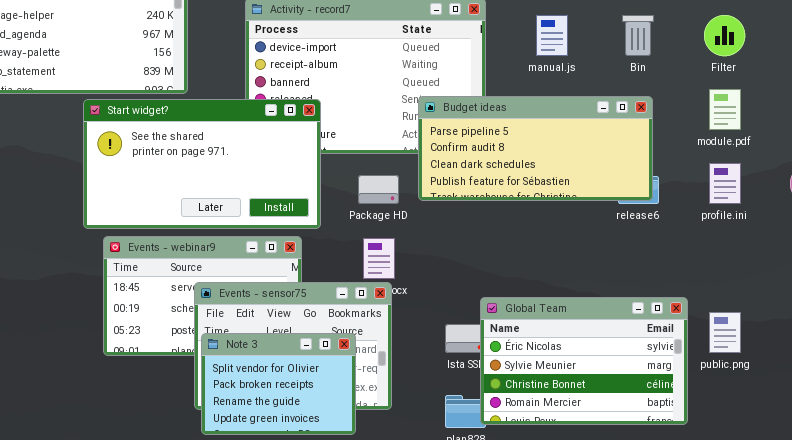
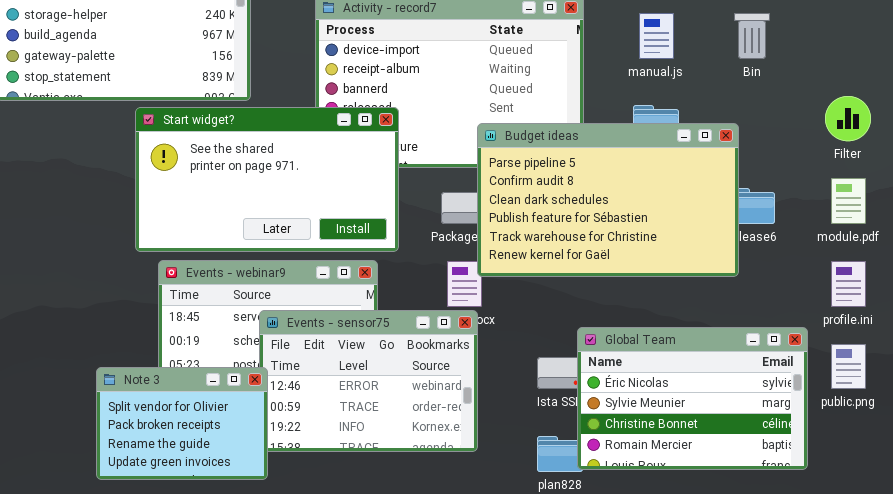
Filter: [704,15,745,56] -> [825,96,871,141], moved
module.pdf: [709,89,741,130] -> [831,178,866,224], moved
Budget ideas: [418,96,653,201] -> [477,123,739,277], moved, resized
profile.ini: [709,163,741,204] -> [831,261,866,307], moved
Note 3: [201,333,356,435] -> [96,367,268,480], moved

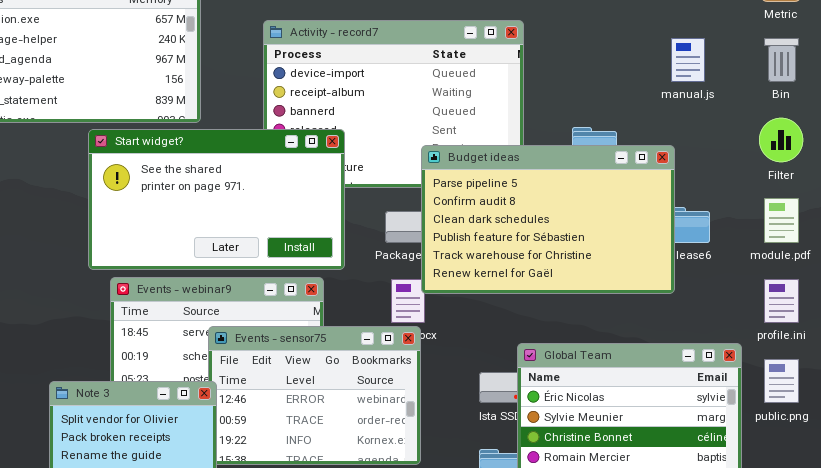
manual.js: [639,13,674,59] -> [671,38,705,82], moved
Bin: [734,13,770,59] -> [764,38,799,82], moved

